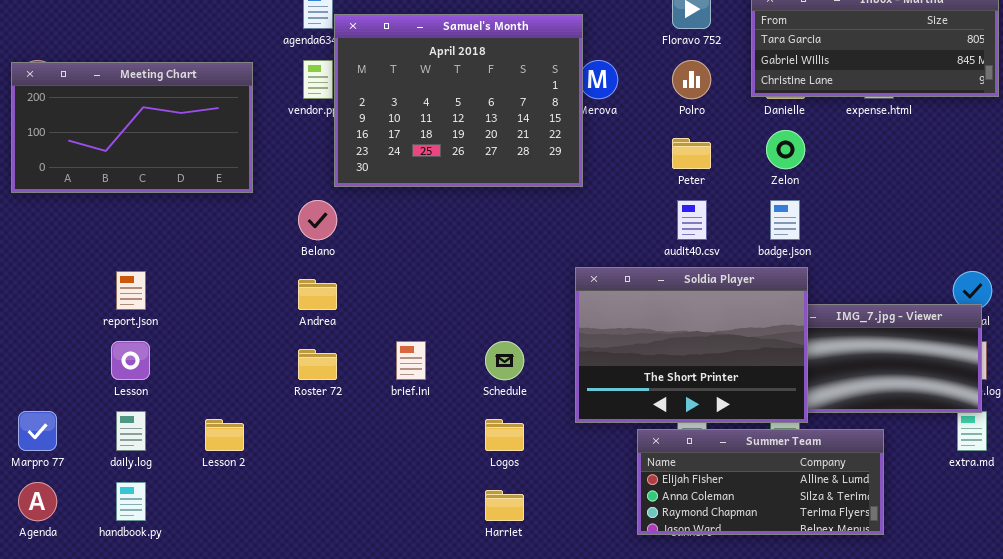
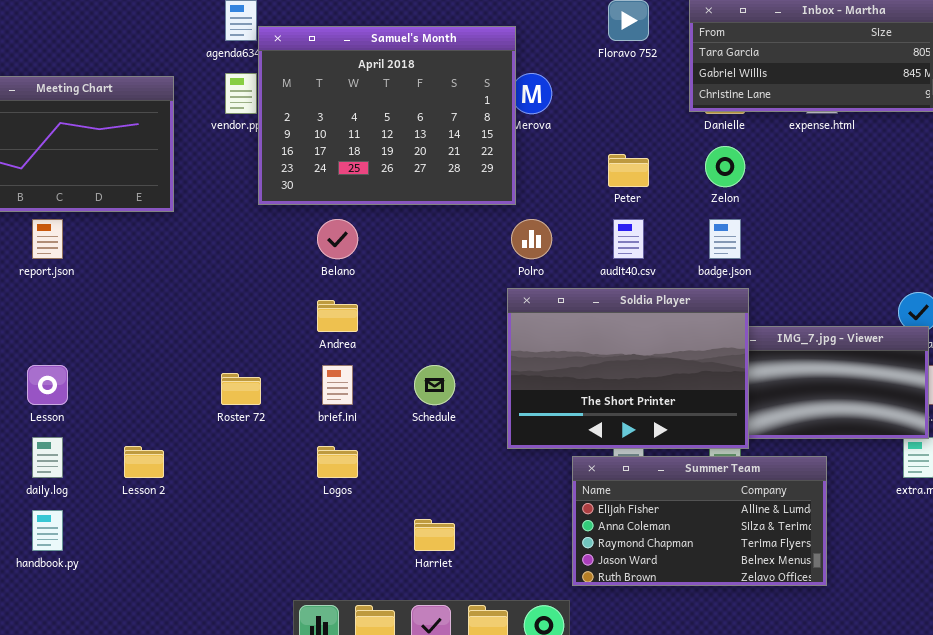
Polro: [672,60,711,99] -> [511,219,552,259], moved
Belano: [298,200,337,240] -> [317,219,358,259], moved
report.json: [116,271,146,310] -> [32,219,63,259], moved
Andrea: [298,279,337,310] -> [317,300,358,332], moved
Logos: [485,419,524,451] -> [317,446,358,478], moved
Summer Team: [637,429,884,535] -> [572,456,827,586], resized

